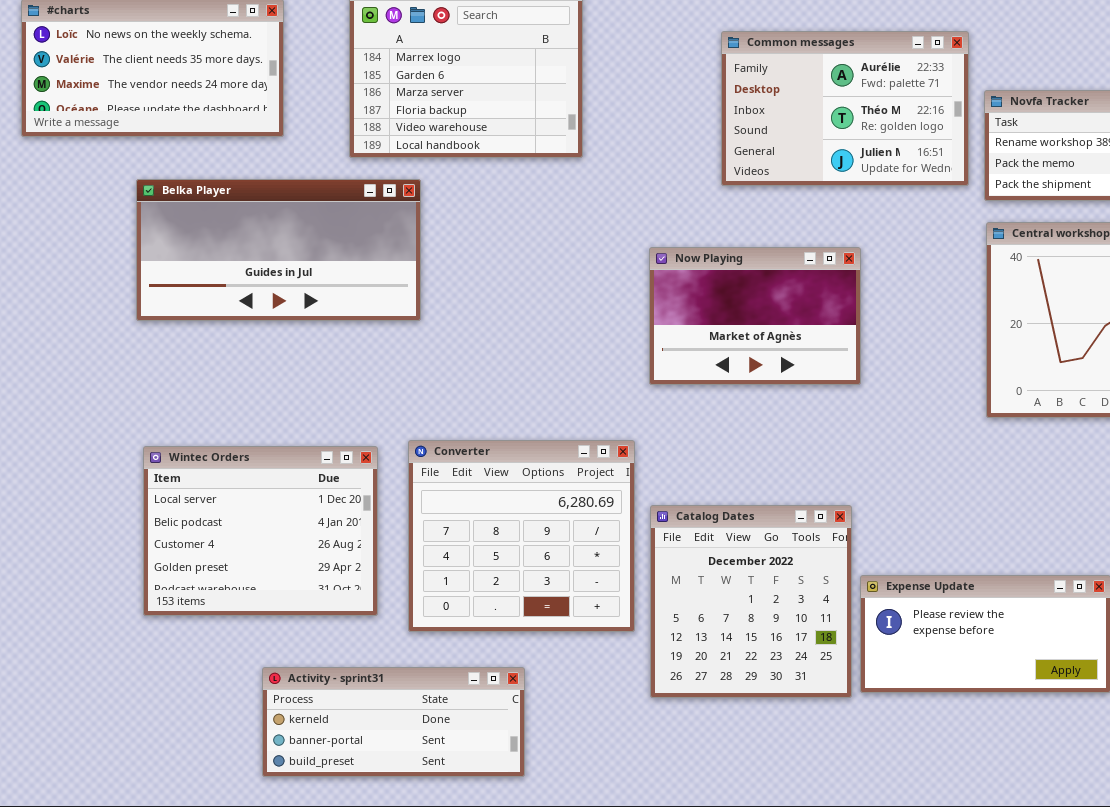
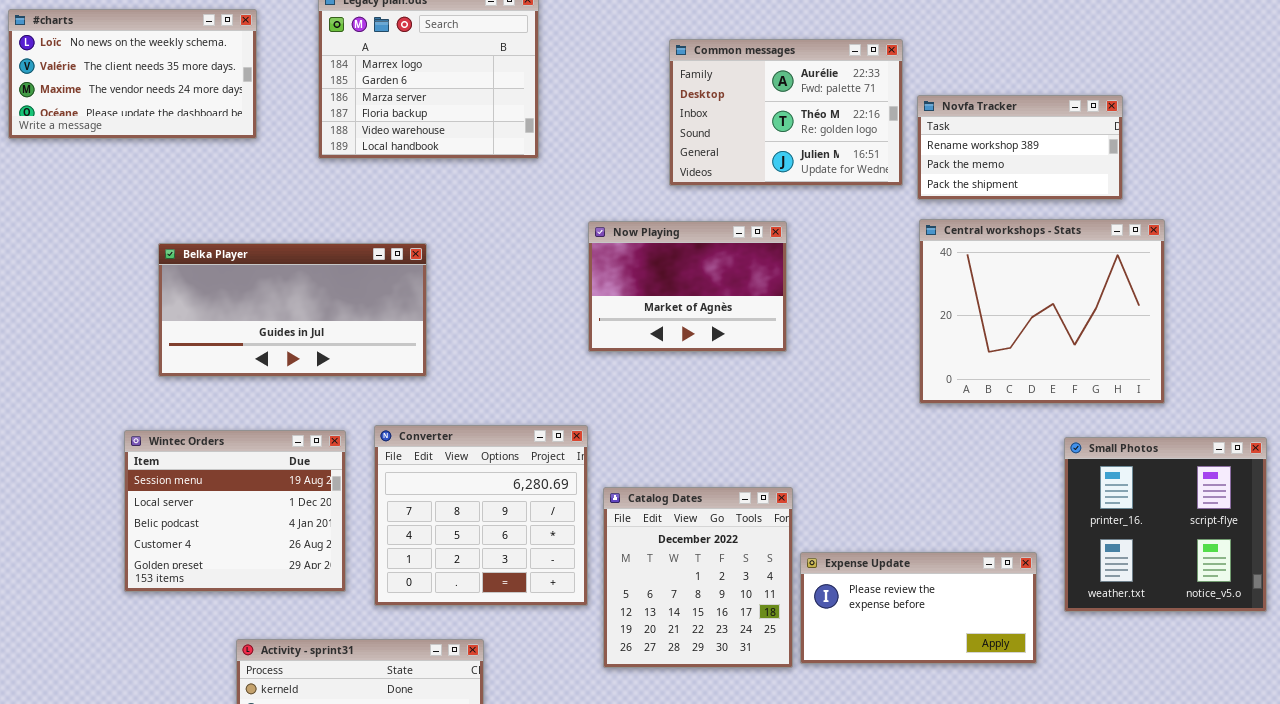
Belka Player: [136,179,421,321] -> [158,243,427,377], moved
Now Playing: [649,247,861,385] -> [588,221,787,352], moved
Wintec Orders: [143,446,378,616] -> [124,430,346,592], scrolled up 1 row

